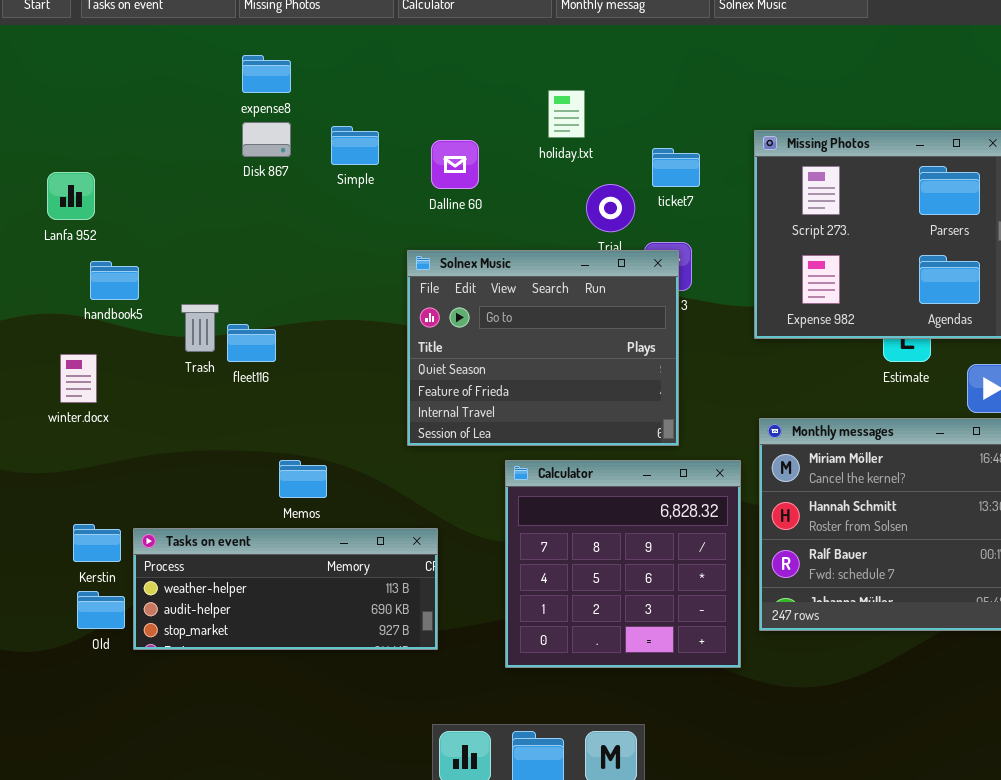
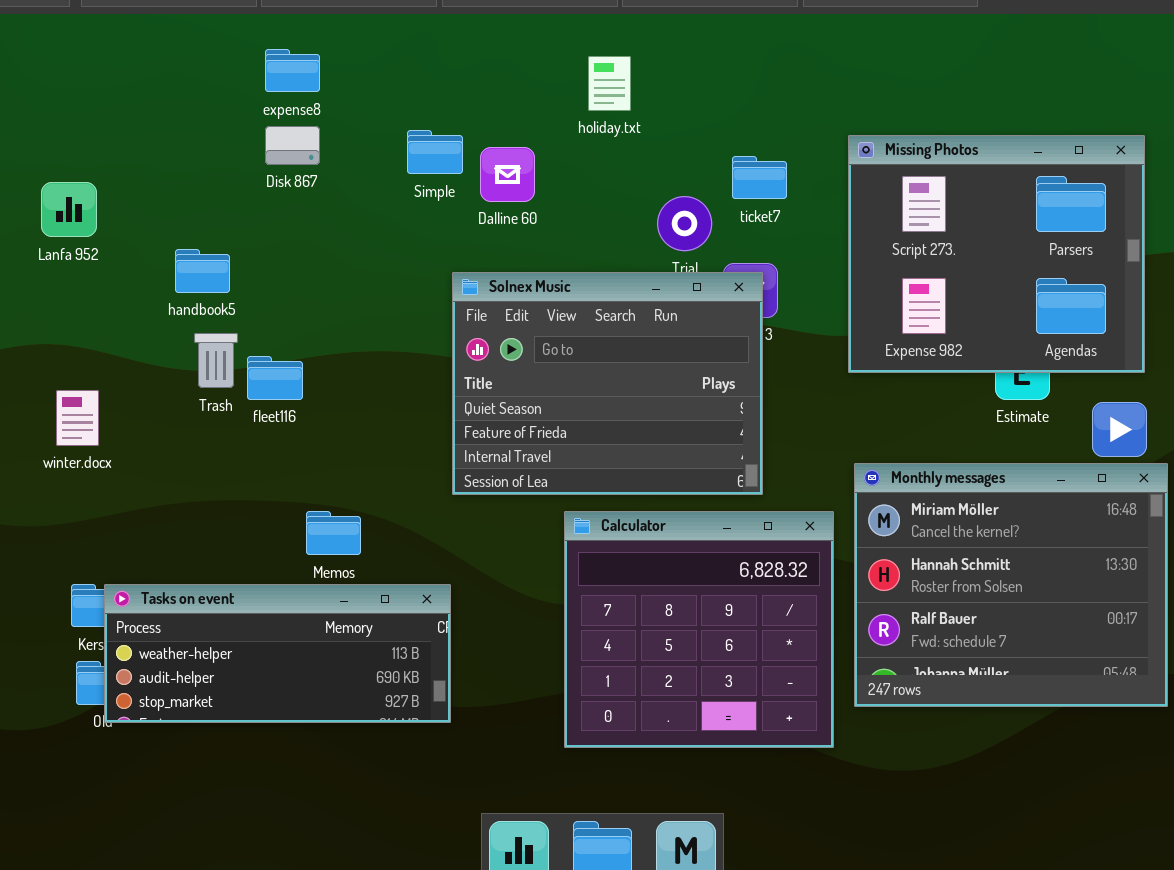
holiday.txt: [548,90,585,138] -> [588,56,631,111], moved
Simple: [331,126,379,165] -> [407,130,463,174], moved
handbook5: [90,261,139,300] -> [175,249,230,293], moved
Tasks on event: [133,528,438,650] -> [104,584,451,723], moved

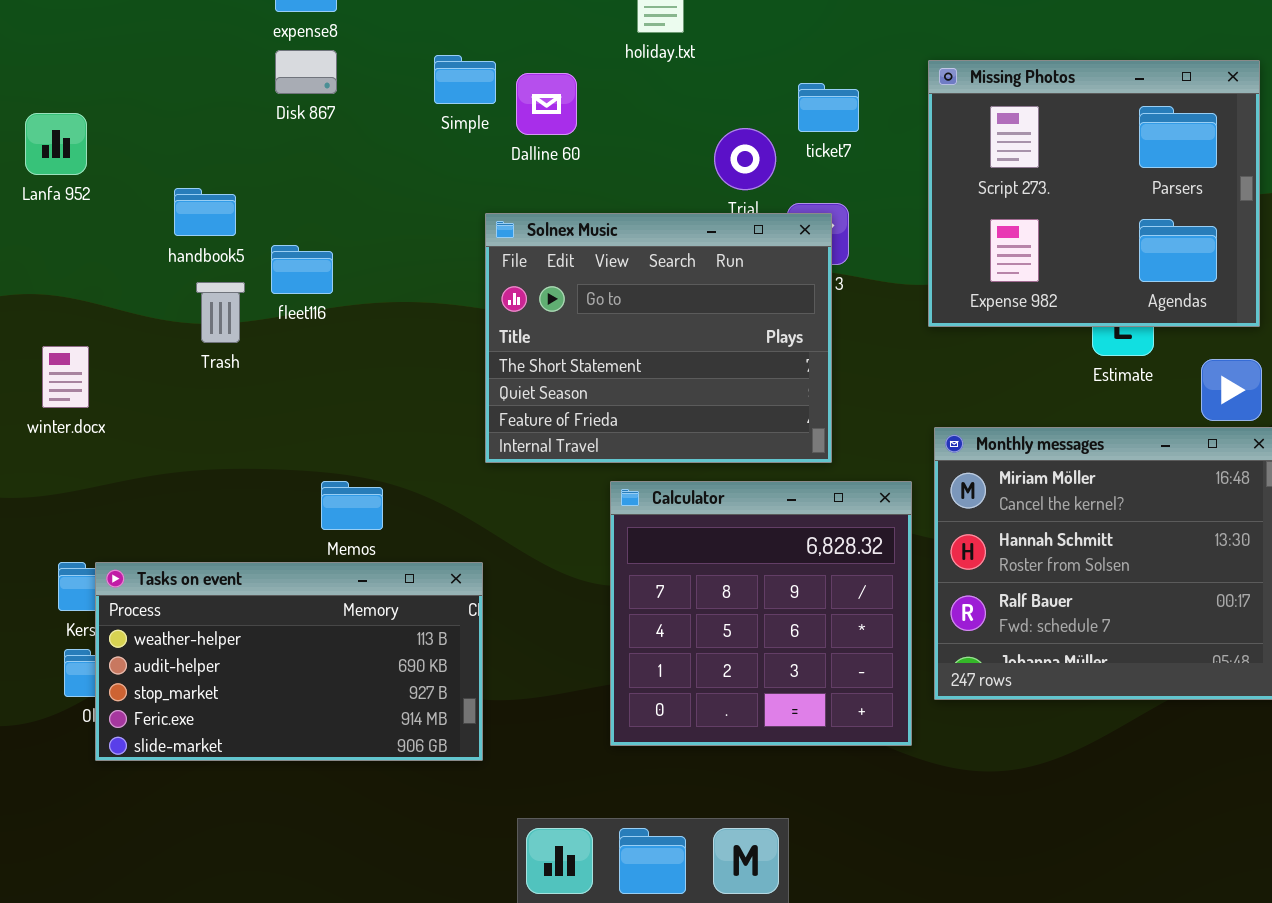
Solnex Music: [452,272,763,495] -> [485,213,832,463], scrolled up 1 row
fleet116: [247,356,303,400] -> [271,245,333,294], moved
Tasks on event: [104,584,451,723] -> [95,562,483,761], resized

